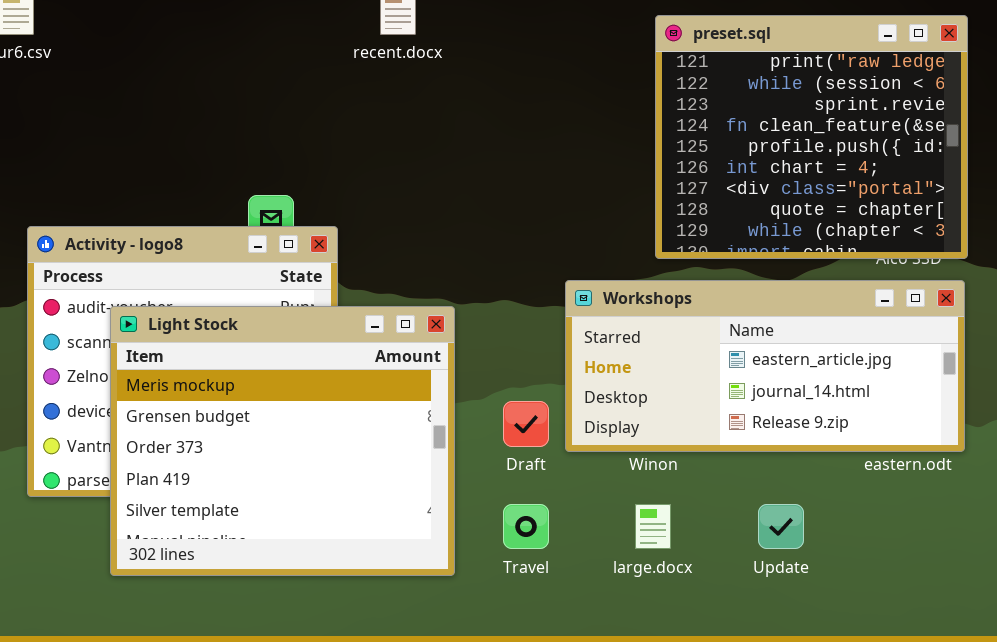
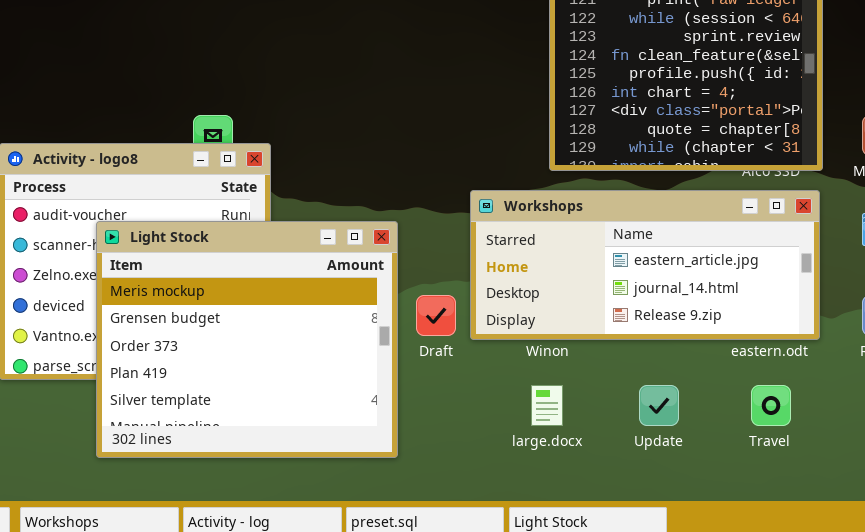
Light Stock: [110,306,455,576] -> [96,221,398,458], moved
Travel: [503,504,549,549] -> [751,385,791,426], moved

